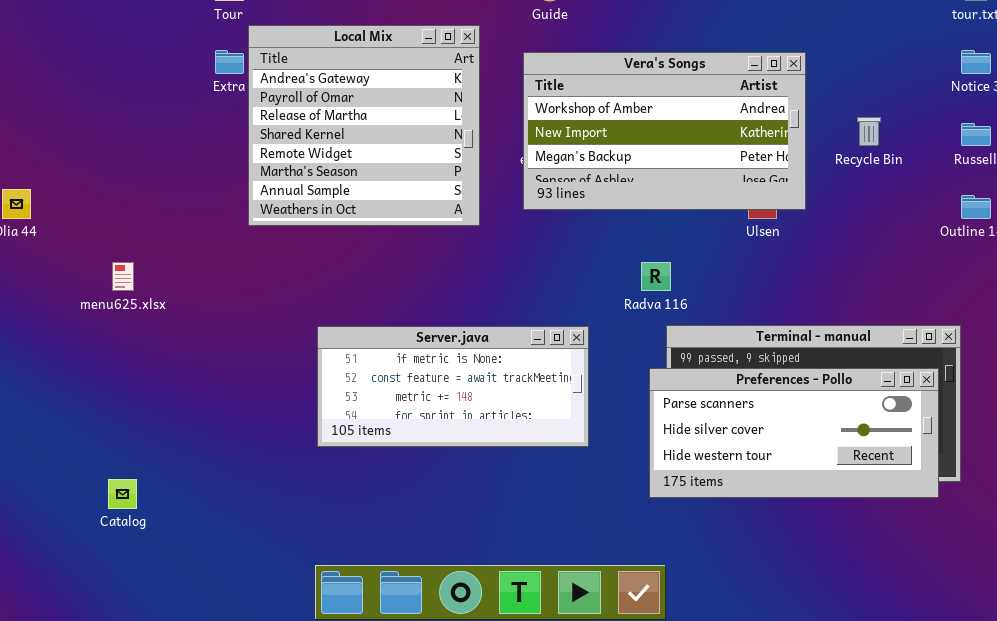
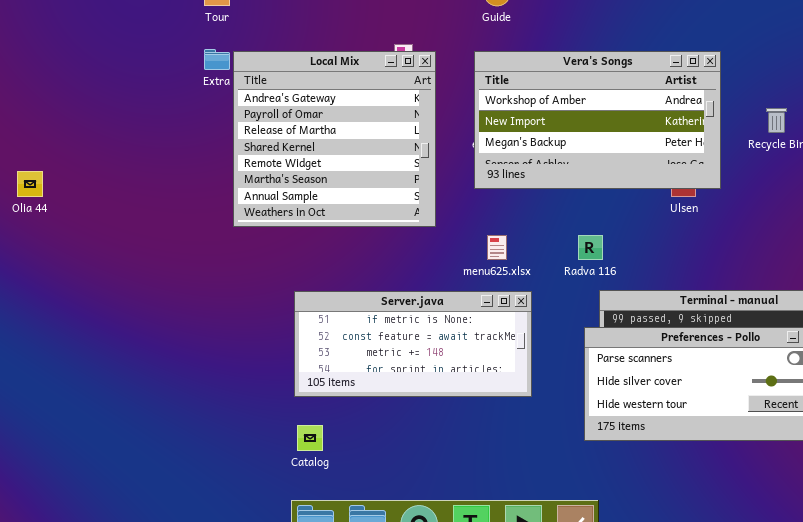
Local Mix: [248,25,480,226] -> [233,51,436,227], moved
menu625.xlsx: [112,262,134,291] -> [487,235,507,260], moved
Catalog: [108,479,137,509] -> [297,425,323,451], moved

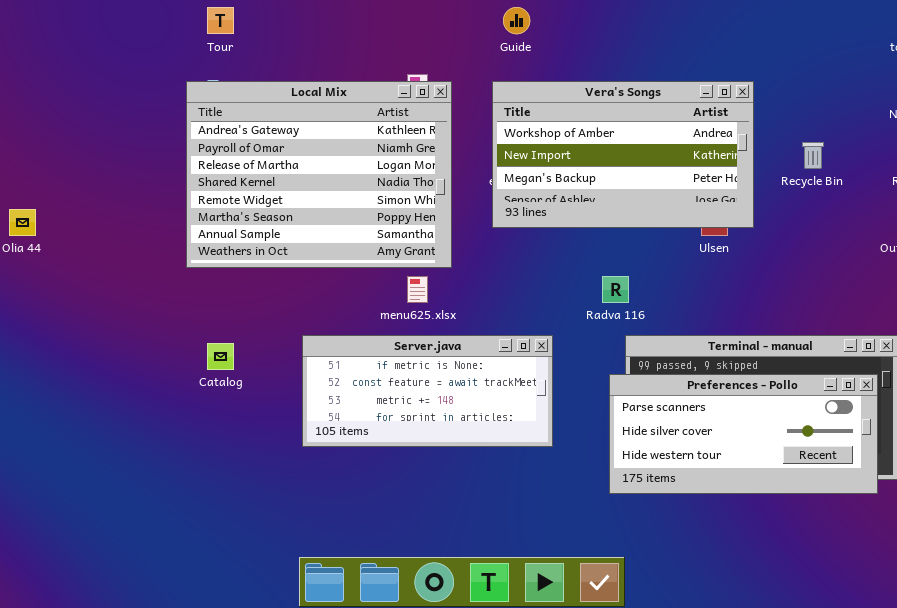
Local Mix: [233,51,436,227] -> [186,81,452,268], resized
menu625.xlsx: [487,235,507,260] -> [407,276,428,303], moved
Catalog: [297,425,323,451] -> [207,343,234,370], moved

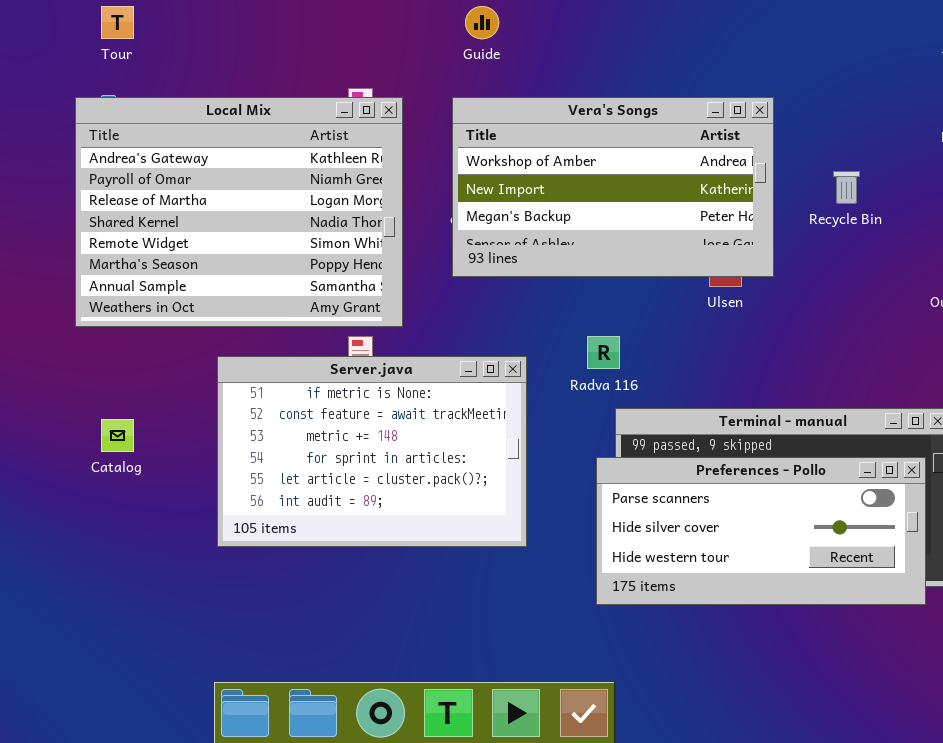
Server.java: [302,335,553,447] -> [217,356,527,547], resized

